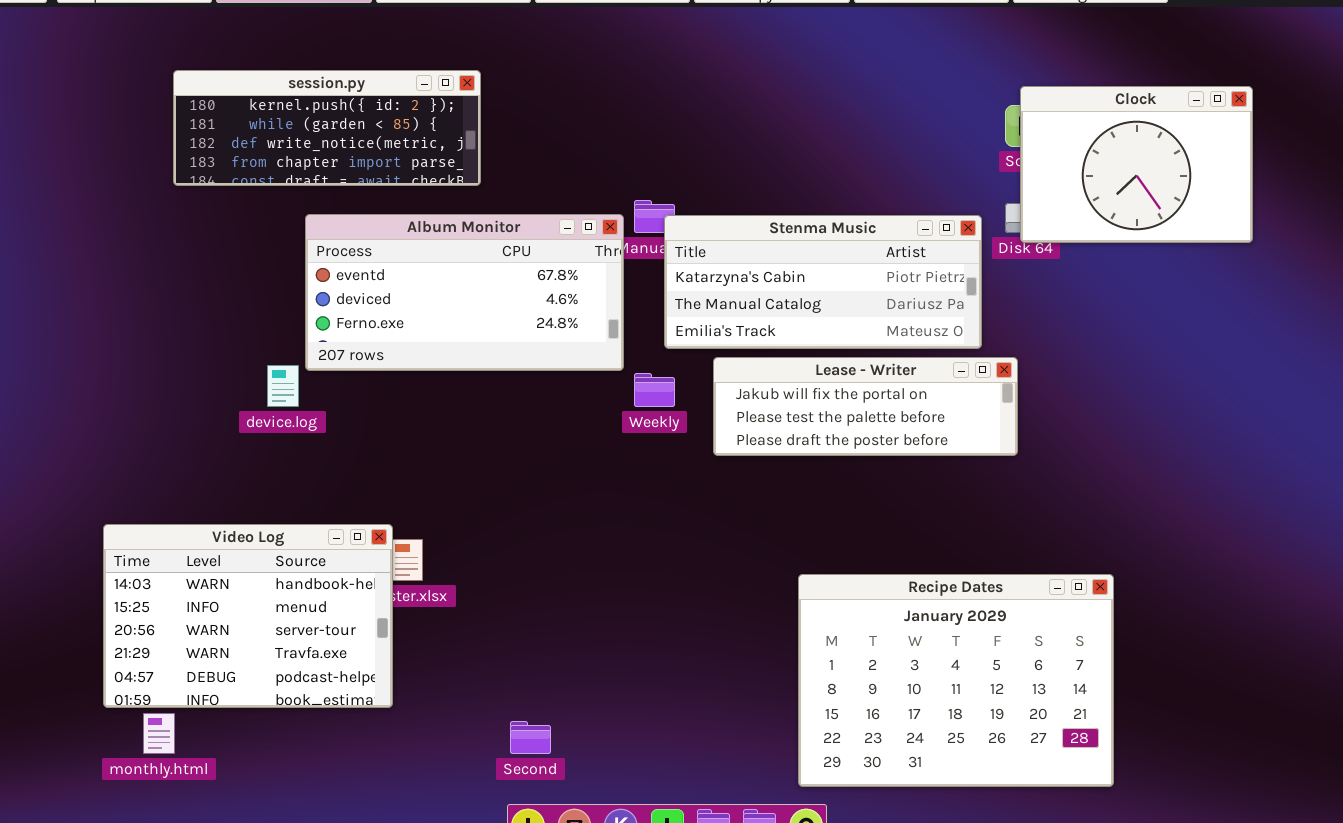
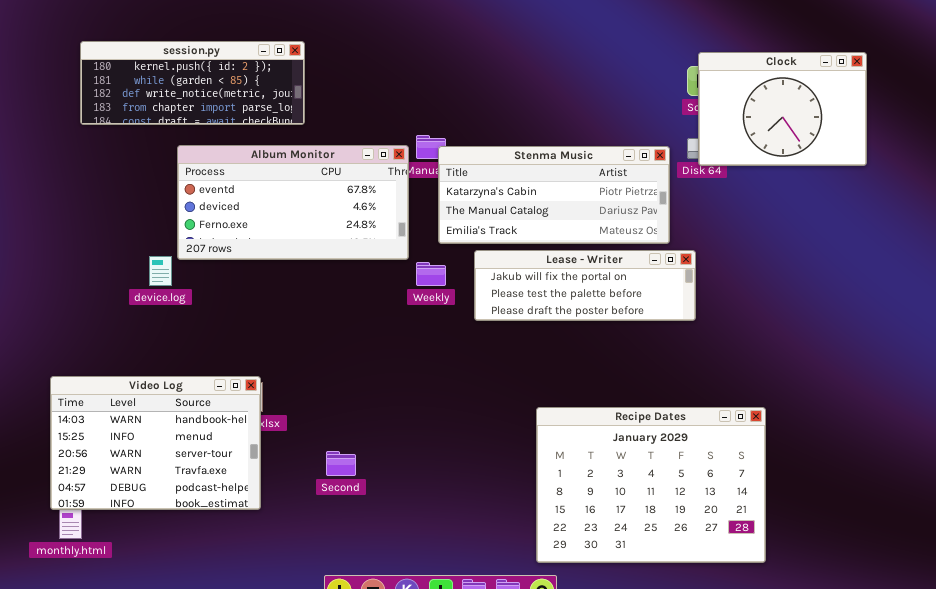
Video Log: [103,524,393,708] -> [50,376,261,510], moved
Second: [510,721,551,754] -> [326,451,356,476], moved

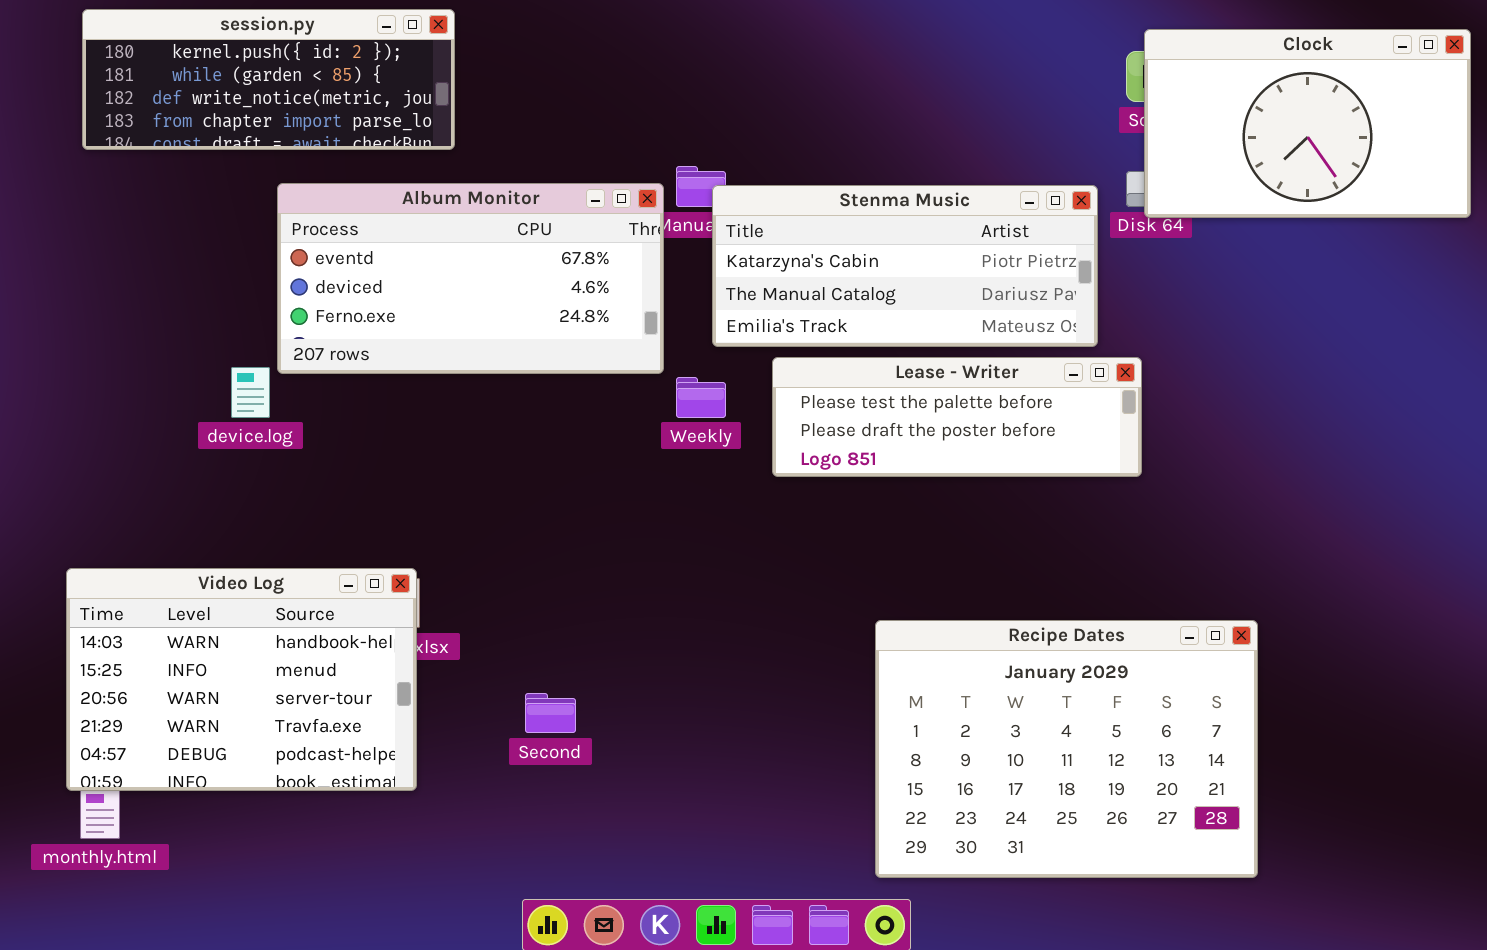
session.py: [80,41,305,125] -> [82,9,455,150], moved
Clock: [698,52,867,166] -> [1144,29,1471,218], resized
Lease - Writer: [474,250,696,321] -> [772,357,1142,477], scrolled down 1 row

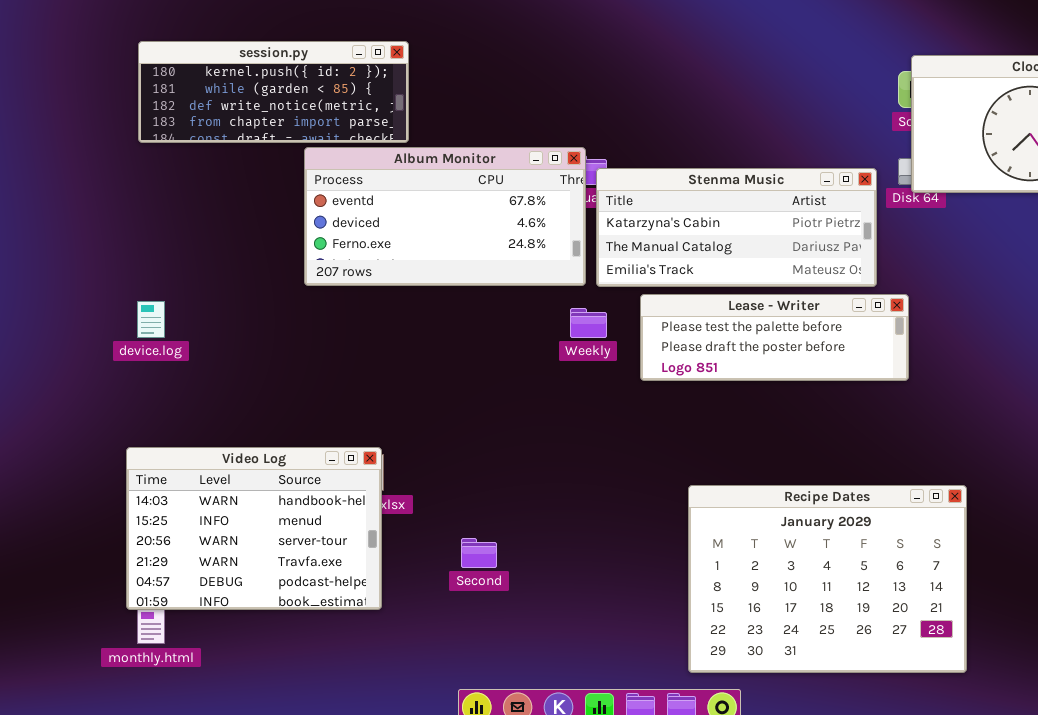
Album Monitor: [277,183,664,374] -> [304,147,586,286], moved
device.log: [231,367,270,418] -> [137,301,165,338], moved
Recipe Dates: [875,620,1258,878] -> [688,485,967,673], moved

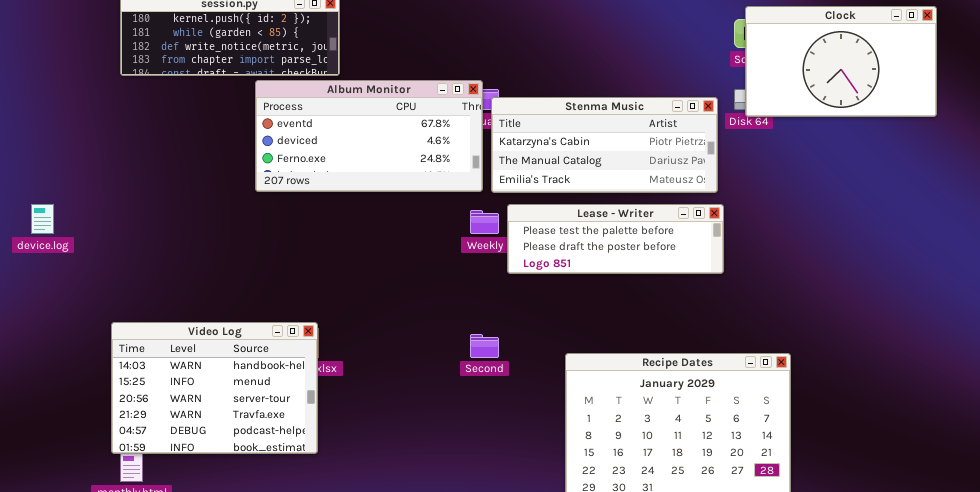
Lease - Writer: [640,294,909,381] -> [507,204,724,274], moved
device.log: [137,301,165,338] -> [31,204,54,234], moved
Second: [461,538,497,568] -> [470,334,499,358], moved

